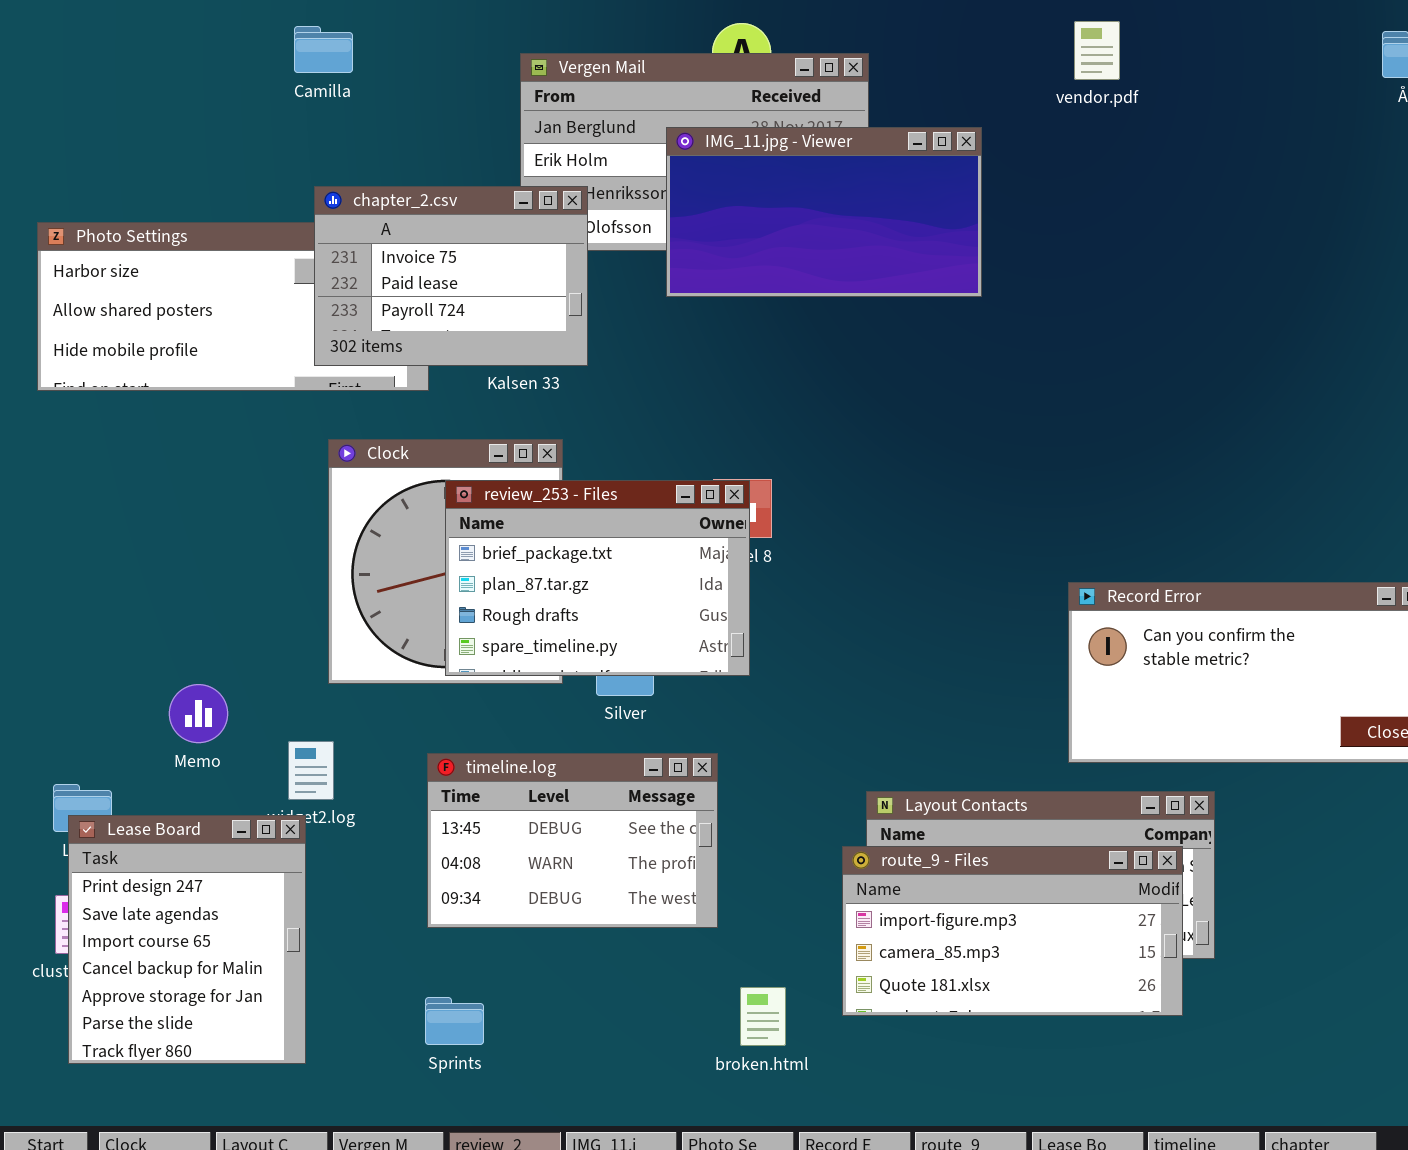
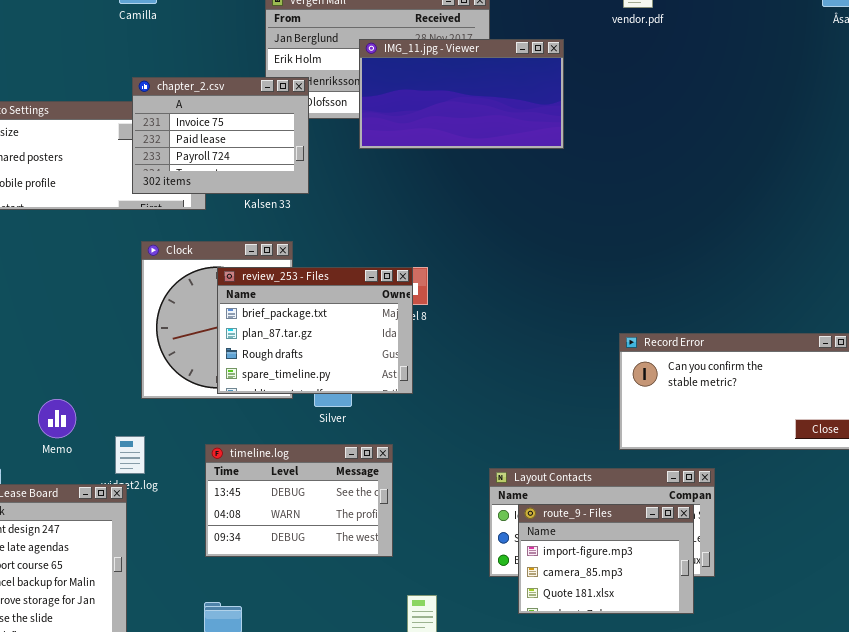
route_9 - Files: [842,846,1183,1016] -> [518,504,694,614], resized

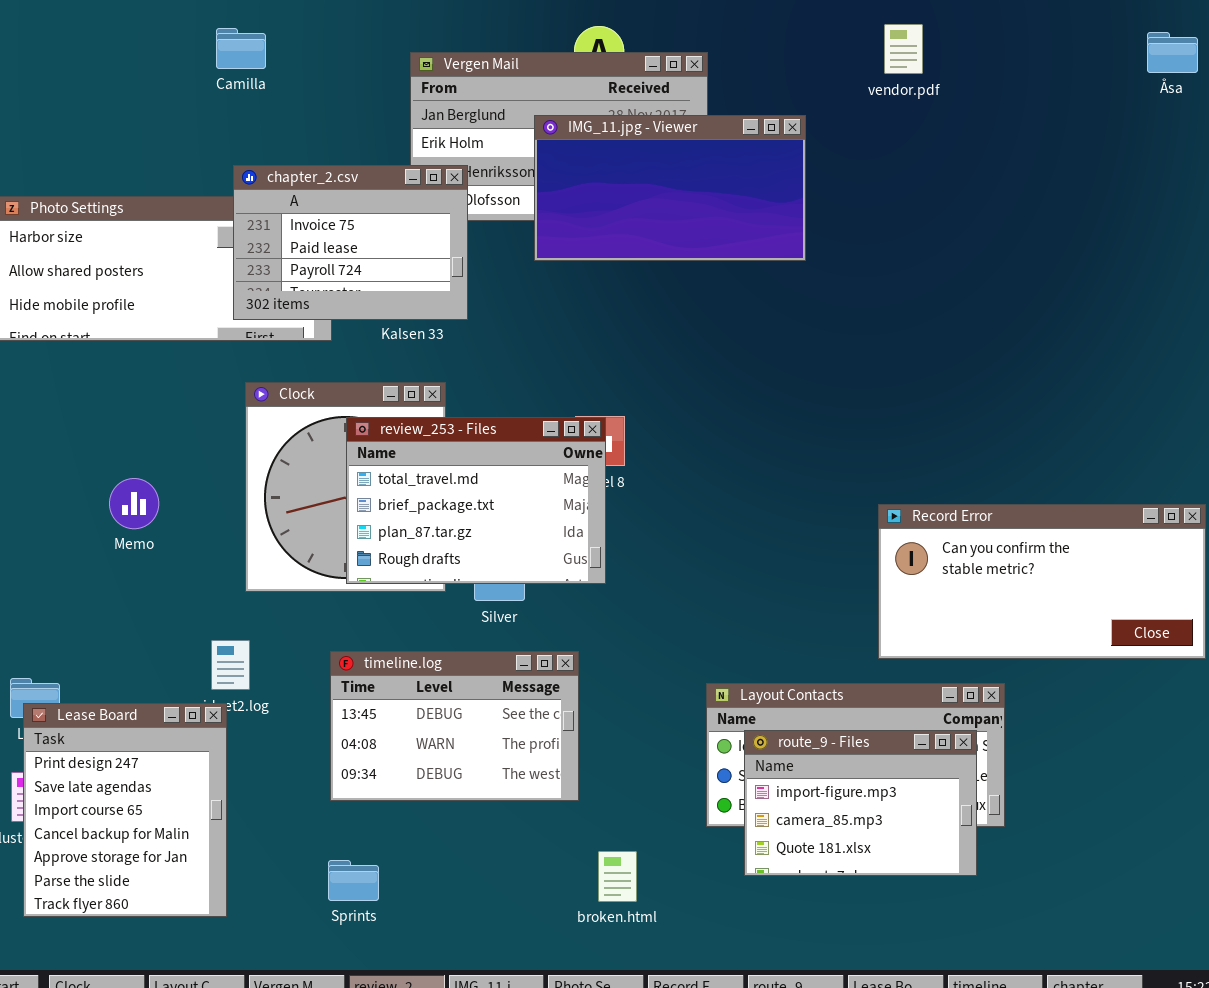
review_253 - Files: [217,267,413,394] -> [346,417,606,584], scrolled up 1 row
Memo: [38,399,76,438] -> [109,478,159,529], moved

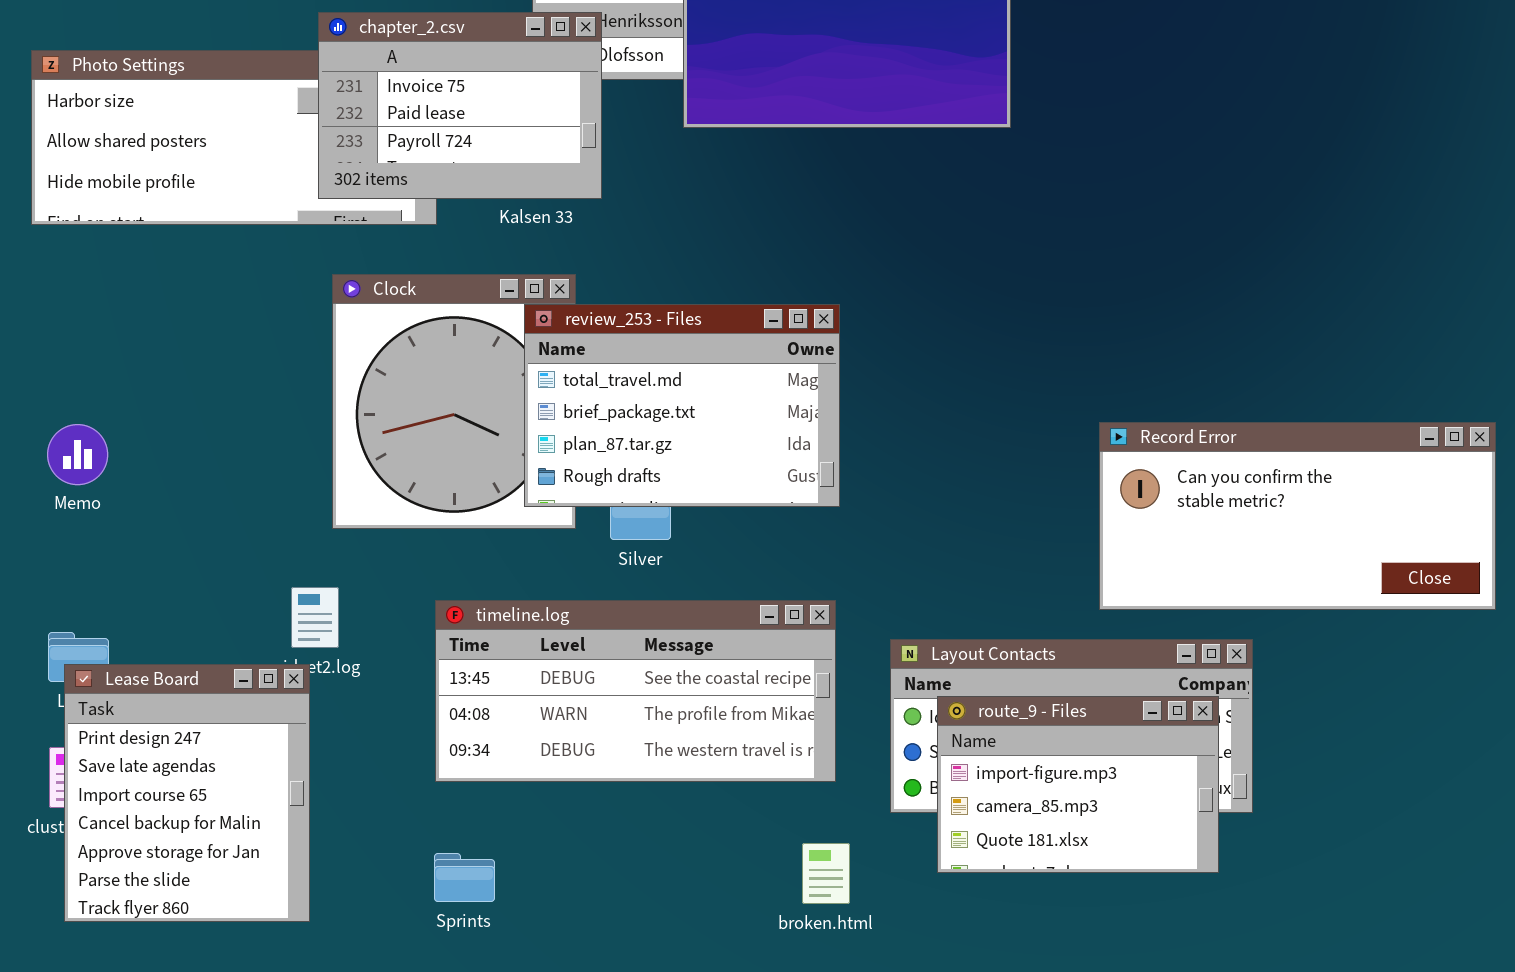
review_253 - Files: [346,417,606,584] -> [524,304,840,507], moved
Memo: [109,478,159,529] -> [47,424,108,485], moved
timeline.log: [330,651,579,801] -> [435,600,836,782], resized
broken.html: [598,851,637,902] -> [802,843,850,904], moved

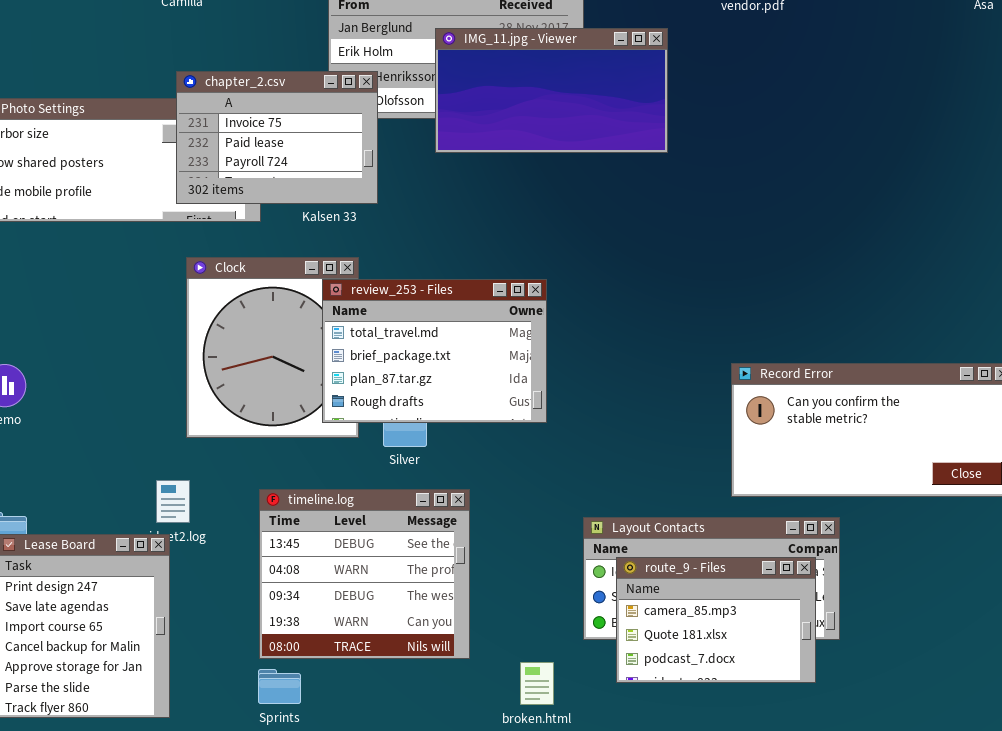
timeline.log: [435,600,836,782] -> [259,489,470,659], resized
route_9 - Files: [937,696,1219,873] -> [616,557,816,683], scrolled down 1 row

